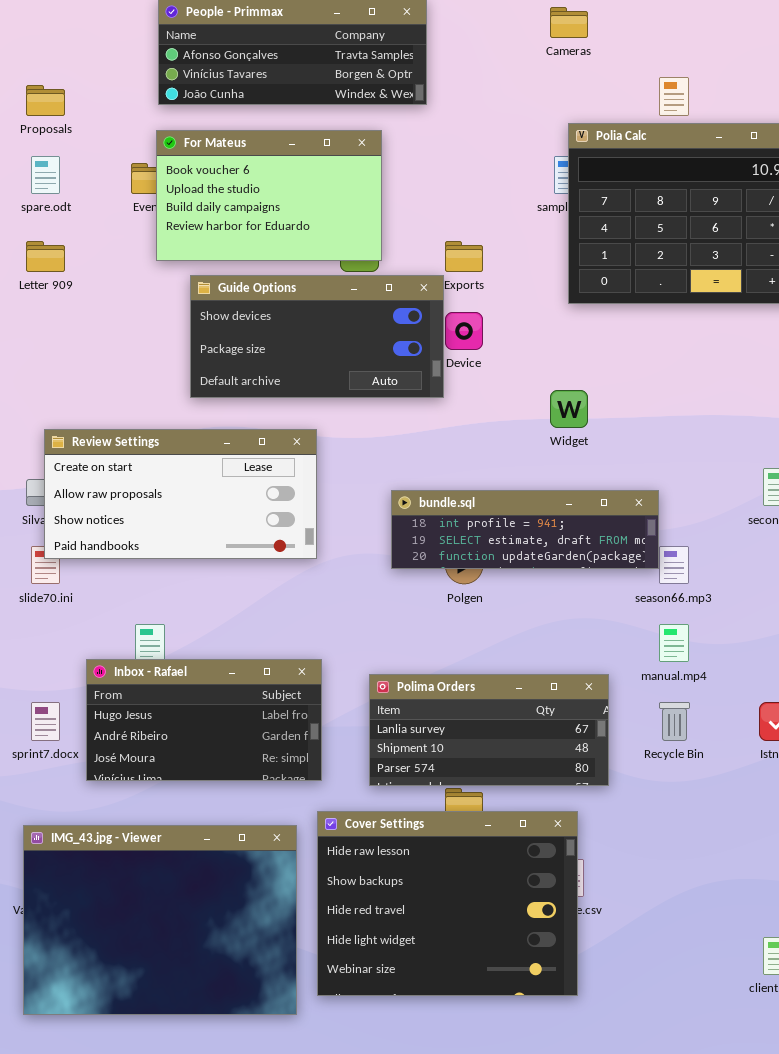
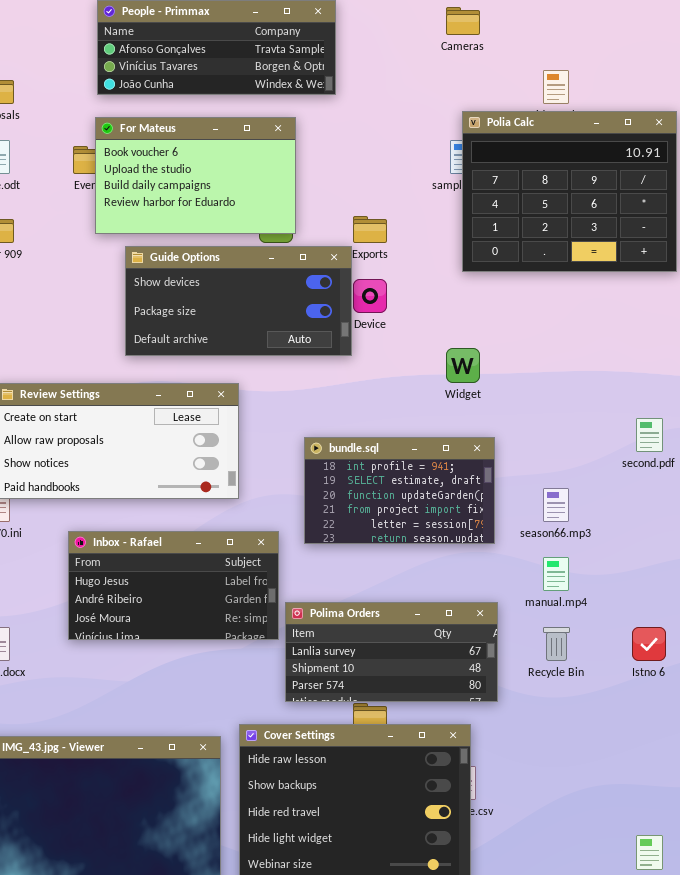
bundle.sql: [391,490,659,569] -> [304,437,495,544], resized
Inbox - Rafael: [86,659,322,781] -> [68,531,279,640], moved

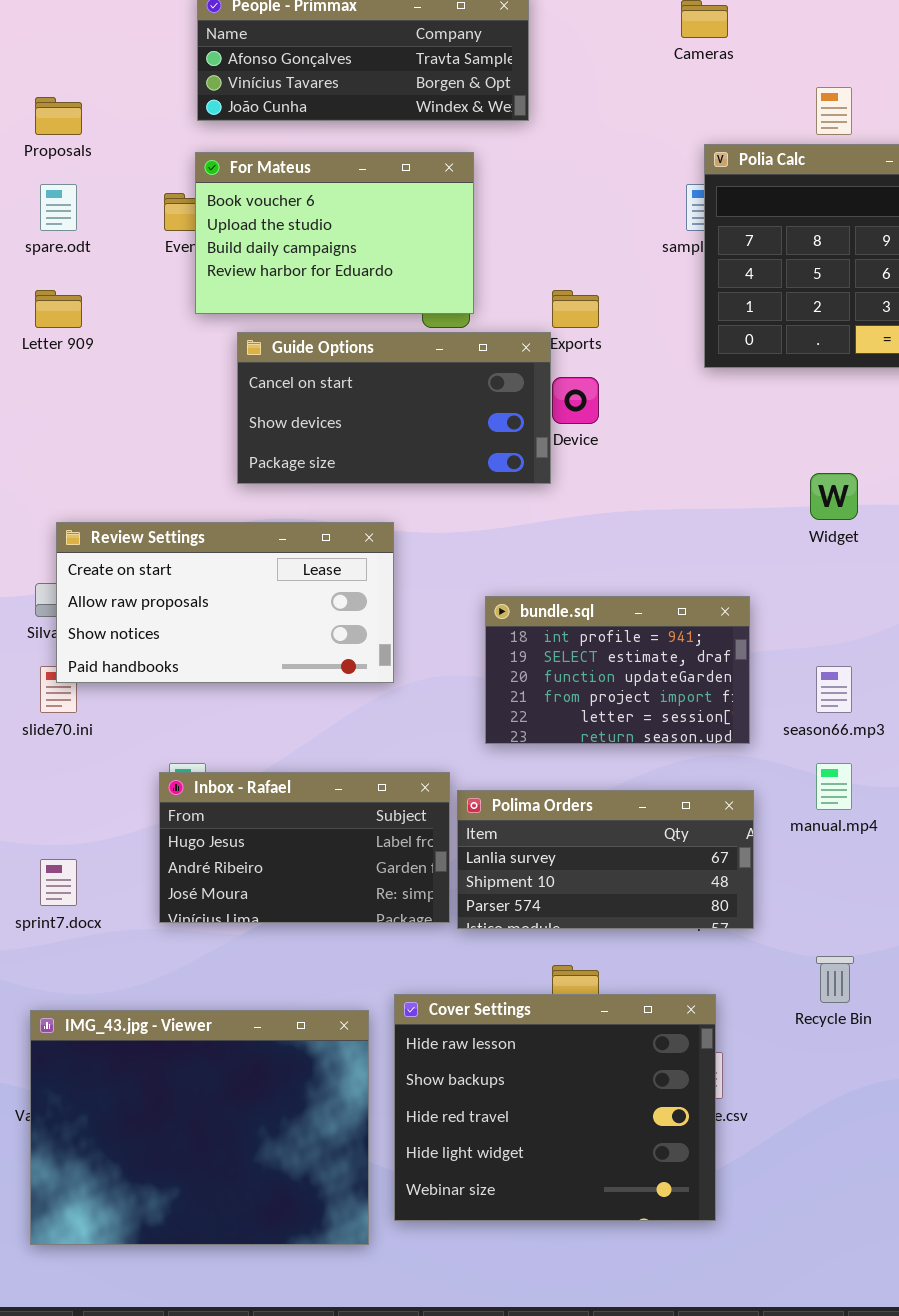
Guide Options: [125,246,352,356] -> [237,332,551,484], scrolled up 1 row
Widget: [446,348,480,383] -> [810,473,858,520], moved
Inbox - Rafael: [68,531,279,640] -> [159,772,450,923], moved
Polima Orders: [285,602,498,702] -> [457,790,754,929], moved
Recycle Bin: [543,627,570,661] -> [816,956,854,1003], moved

